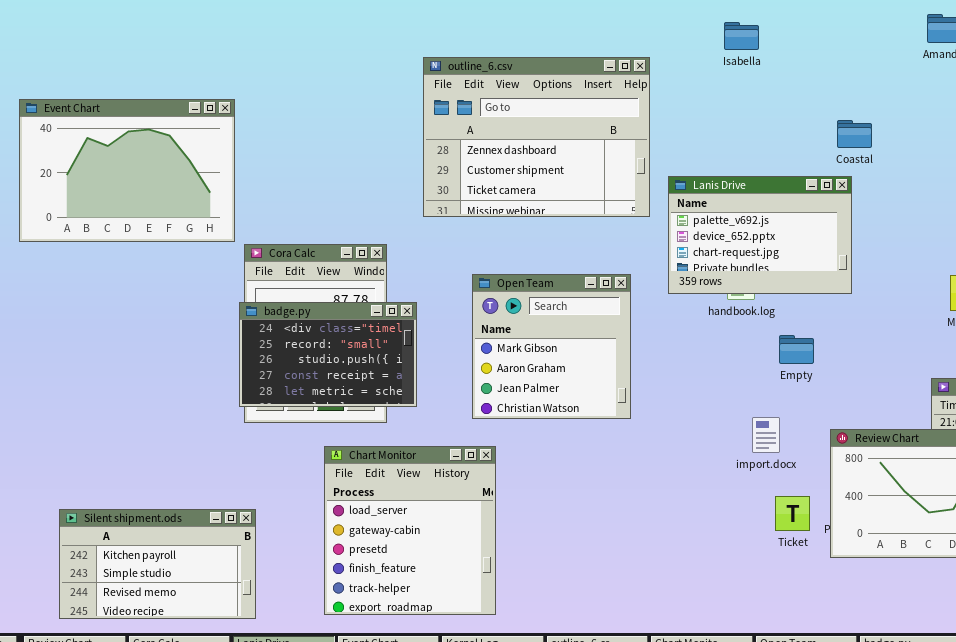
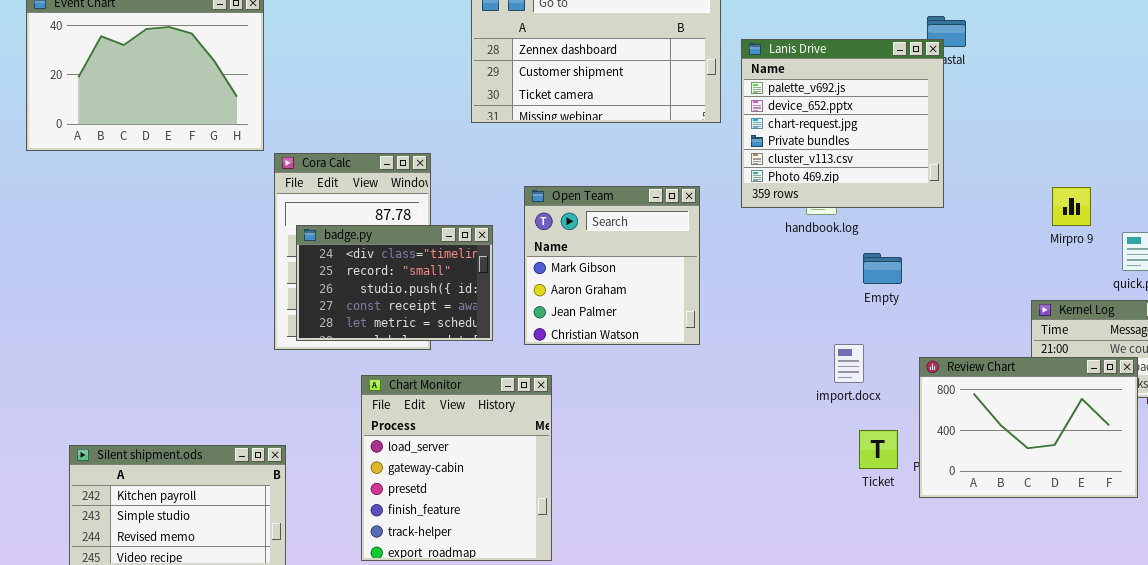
Lanis Drive: [668,176,852,294] -> [741,39,944,208], resized
badge.py: [239,302,417,407] -> [296,225,493,341], moved

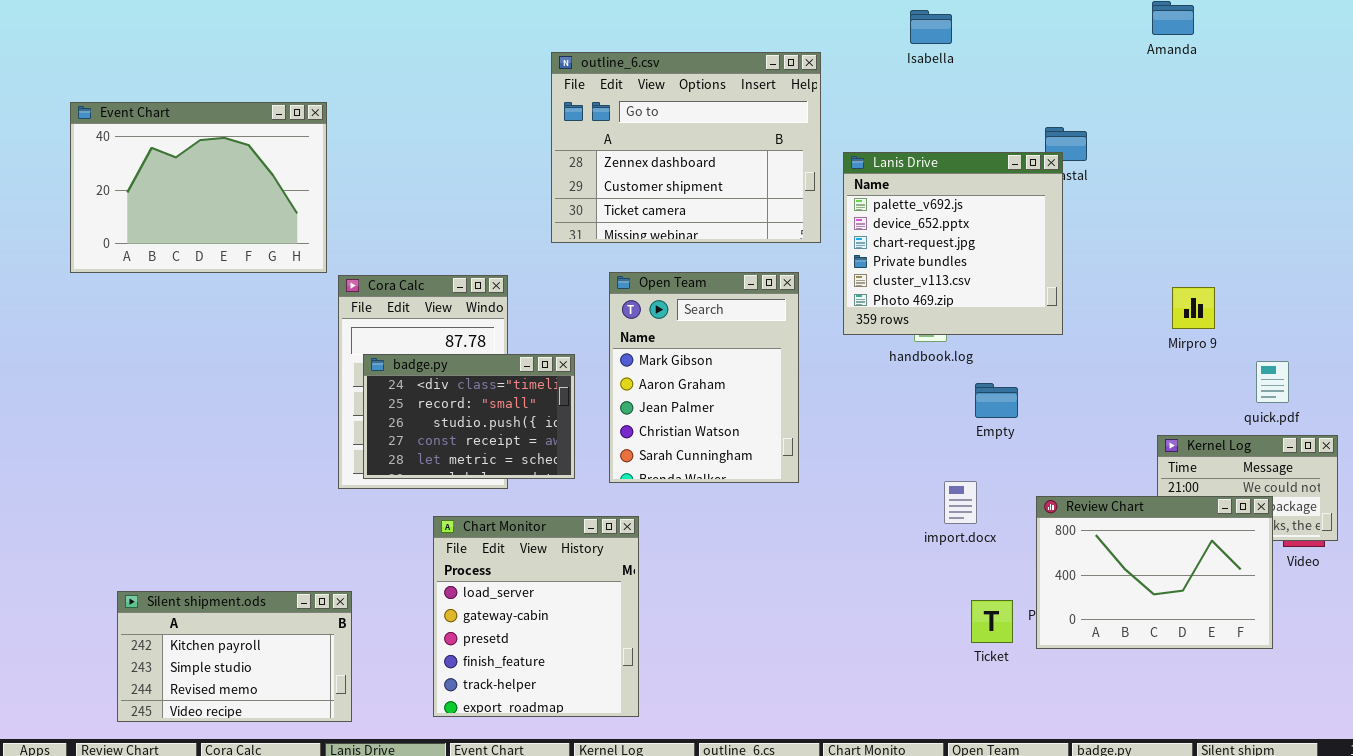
Open Team: [524,186,700,345] -> [609,272,799,483], resized
Mirpro 9: [1052,187,1091,226] -> [1172,287,1215,329], moved
Ticket: [859,430,898,469] -> [971,600,1013,643], moved

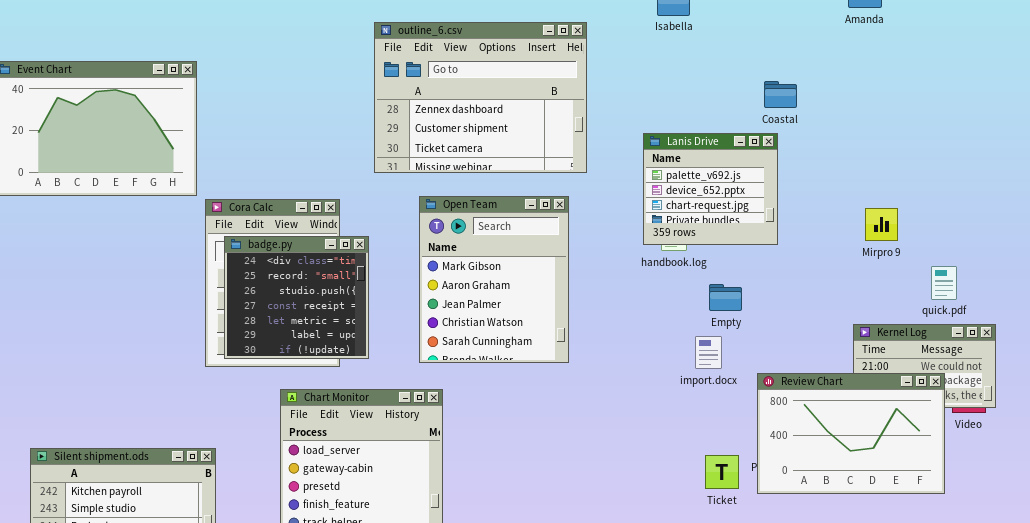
Lanis Drive: [843,152,1063,335] -> [643,133,778,245], resized
badge.py: [363,354,575,479] -> [224,236,369,359], resized
import.docx: [944,481,977,524] -> [695,336,722,369], moved

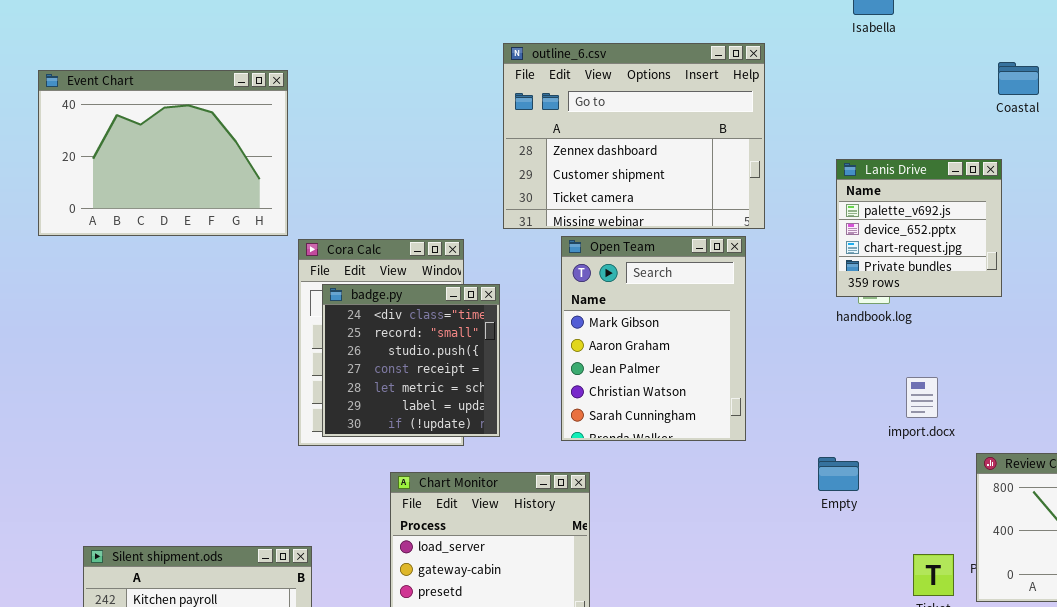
outline_6.csv: [374,22,587,173] -> [503,43,765,229], moved
Coastal: [764,81,797,108] -> [998,62,1039,95], moved
Empty: [709,284,742,311] -> [818,457,859,491], moved
import.docx: [695,336,722,369] -> [906,377,938,418], moved

